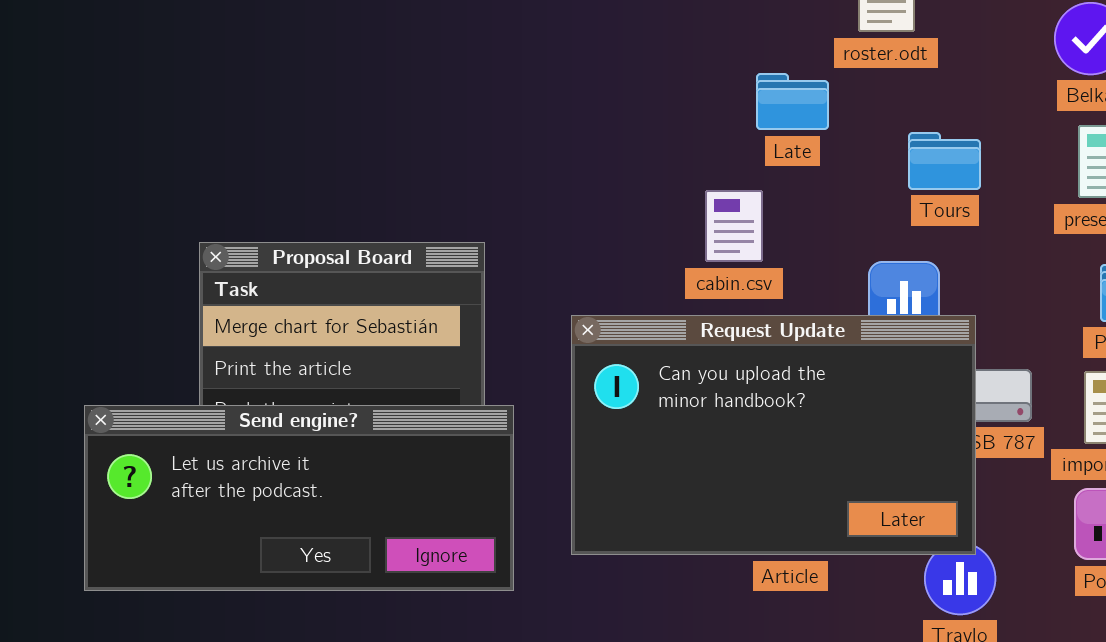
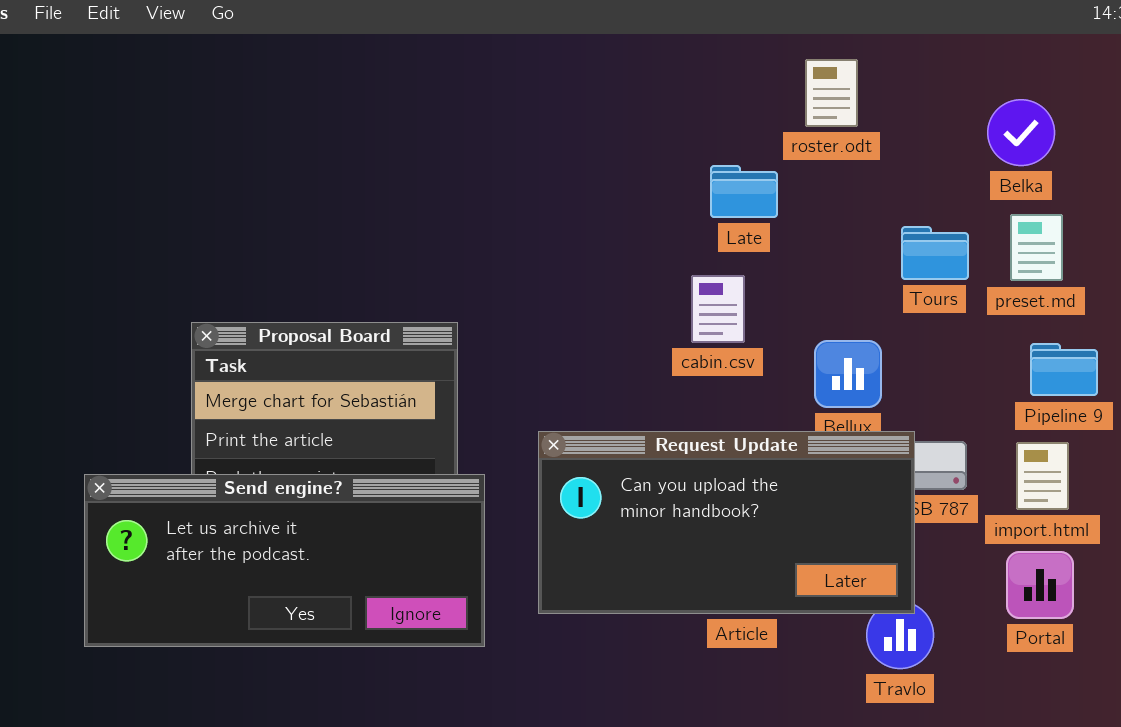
Tours: [908,132,981,190] -> [901,226,969,280], moved
cabin.csv: [705,190,763,262] -> [691,275,745,343], moved
Request Update: [571,315,976,555] -> [538,431,915,614], resized

